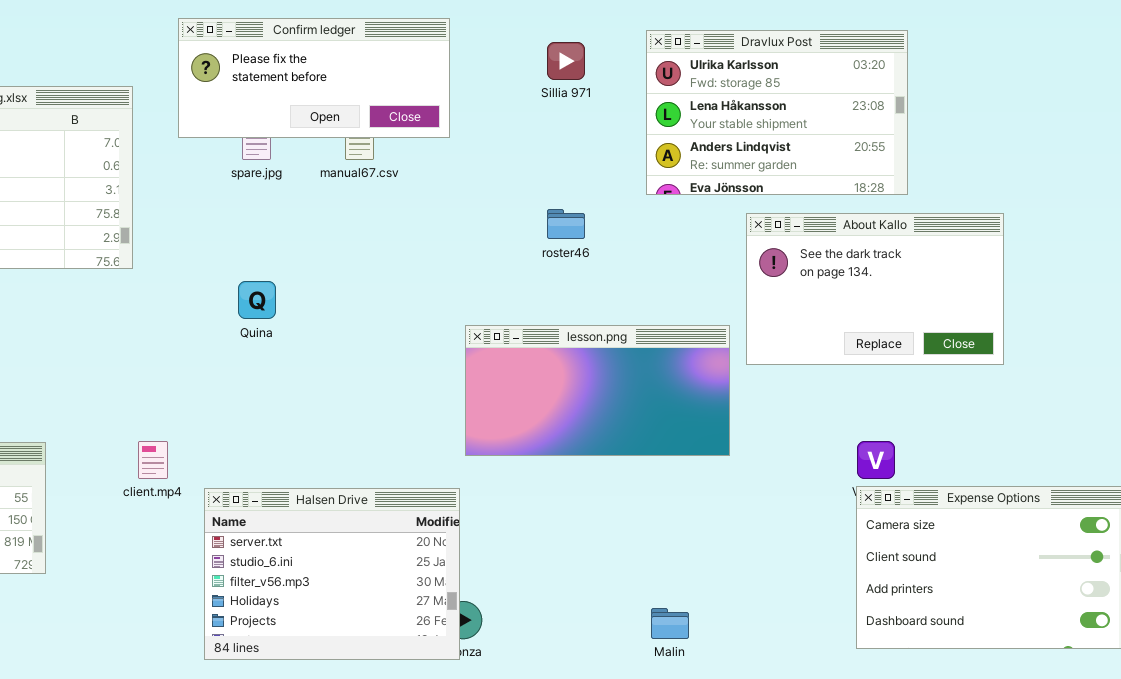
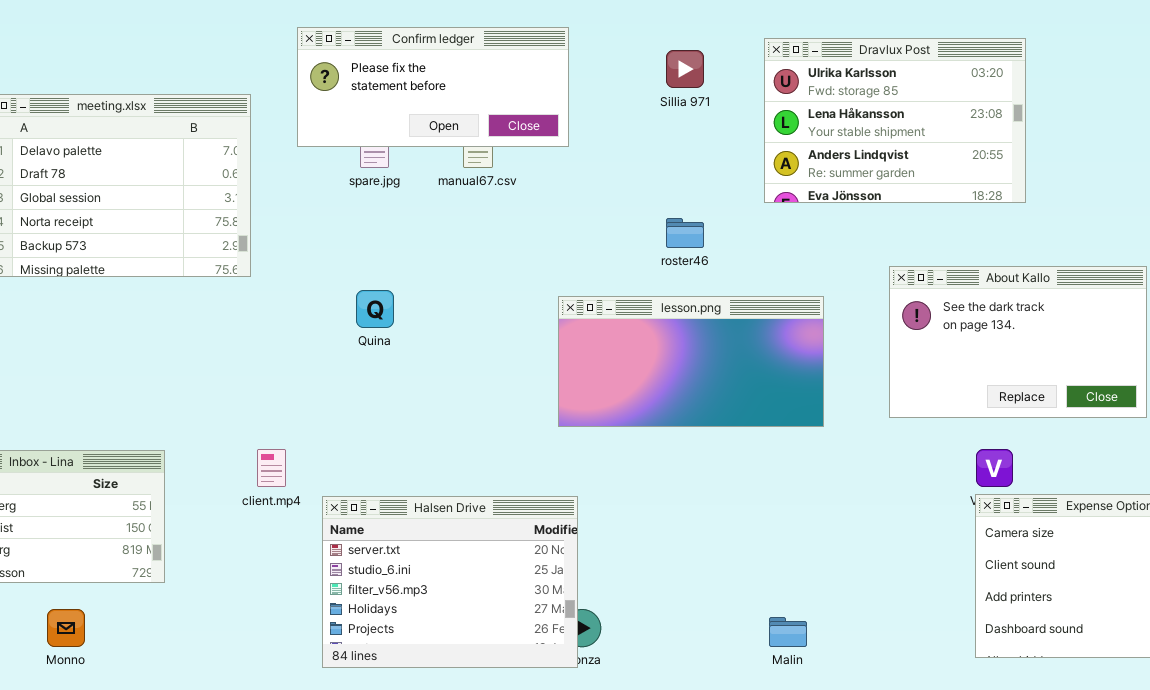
About Kallo: [746,213,1004,365] -> [889,266,1147,418], moved
lesson.png: [465,325,730,456] -> [558,296,824,427], moved

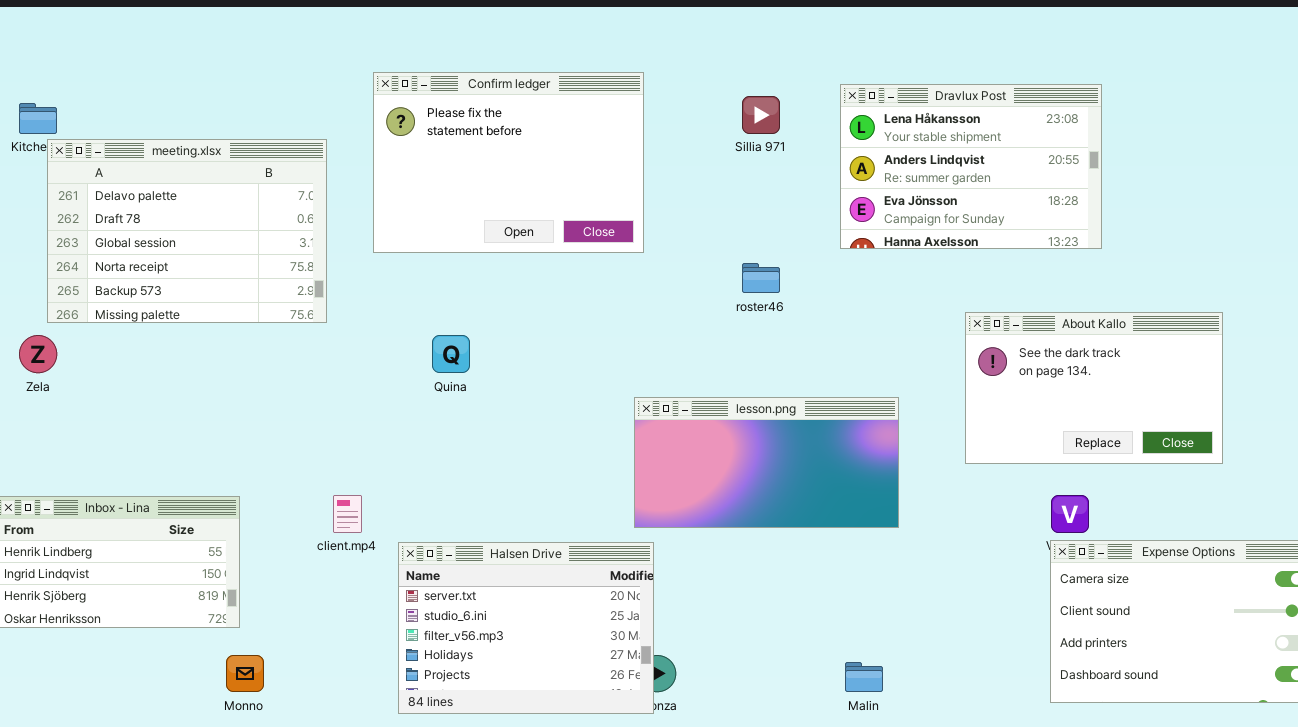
Confirm ledger: [297,27,569,147] -> [373,72,644,253], resized
Dravlux Post: [764,38,1026,203] -> [840,84,1102,249], scrolled down 1 row
lesson.png: [558,296,824,427] -> [634,397,899,528], moved
Monno: [47,609,85,647] -> [226,655,264,692], moved

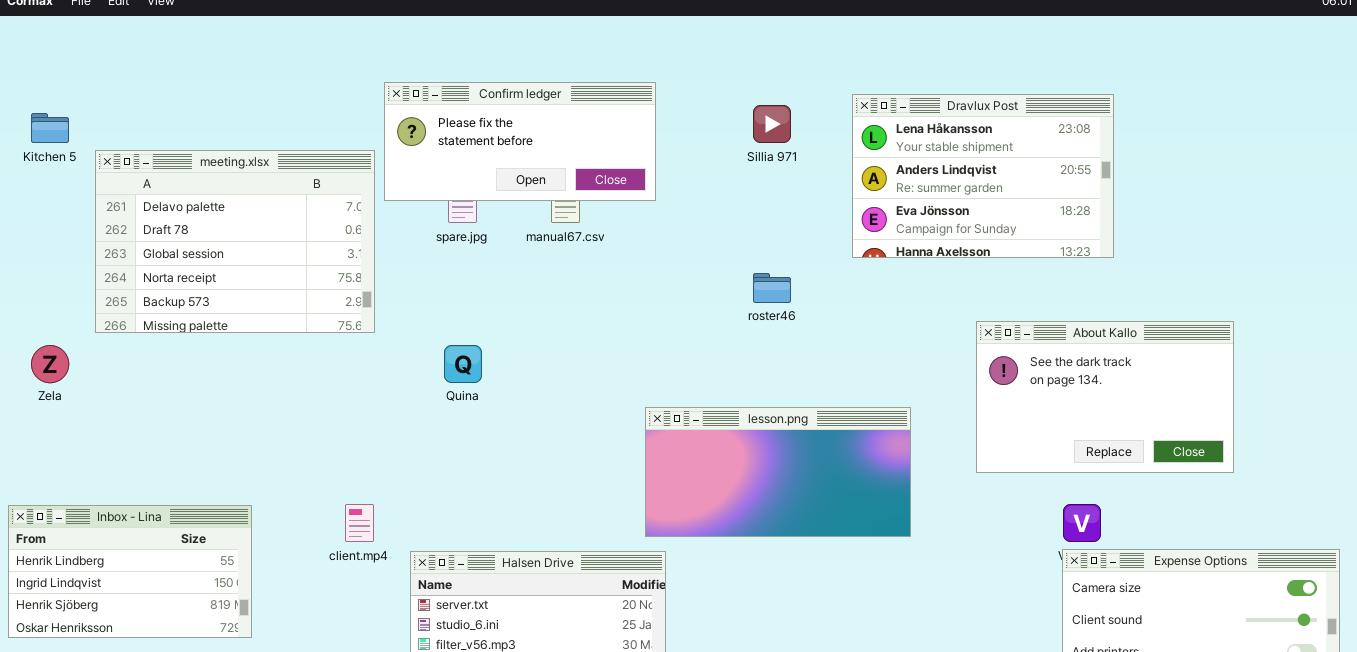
Confirm ledger: [373,72,644,253] -> [384,82,656,201], resized
meeting.xlsx: [47,139,327,323] -> [95,150,375,333], moved

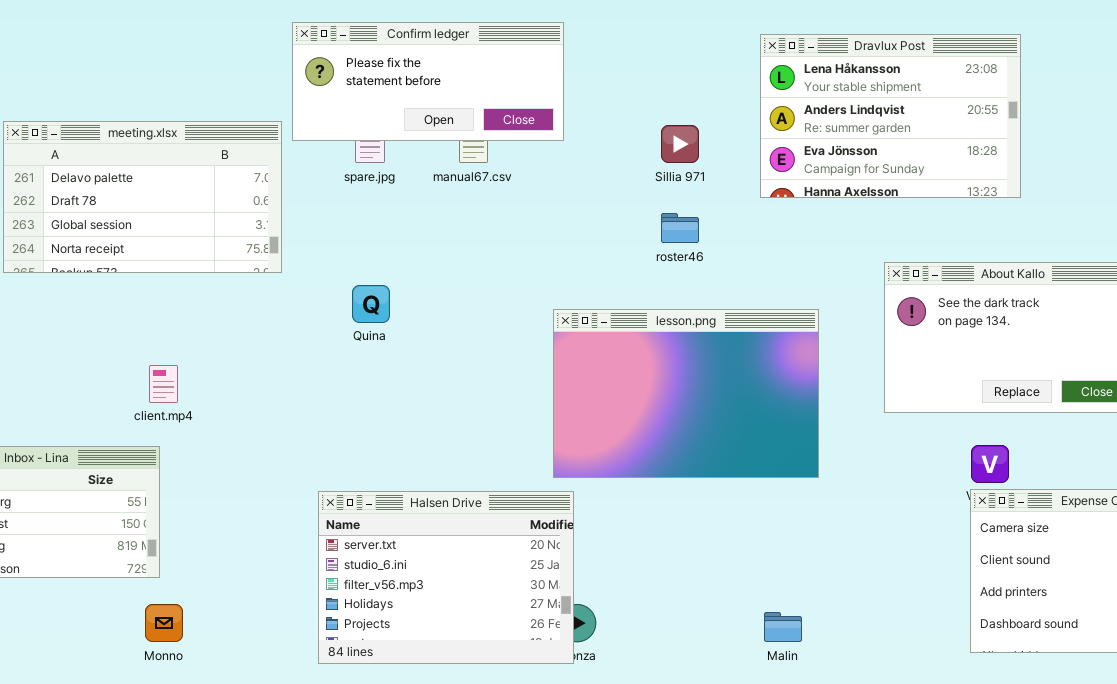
Sillia 971: [753,105,791,143] -> [661,125,699,163], moved
meeting.xlsx: [95,150,375,333] -> [3,121,282,273], resized
lesson.png: [645,407,911,537] -> [553,309,819,478], resized
client.mp4: [345,504,374,542] -> [149,365,178,403], moved

